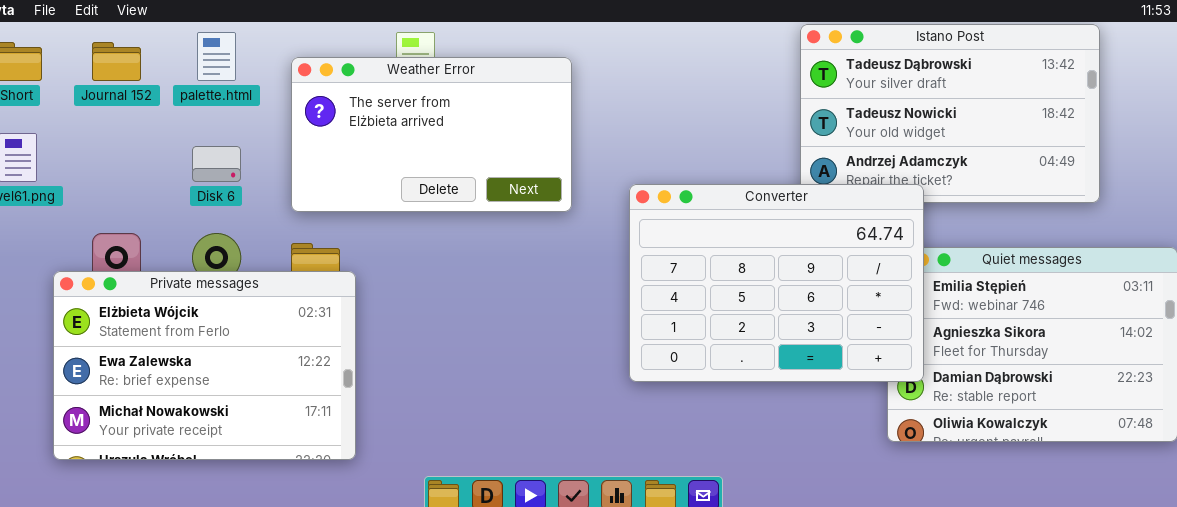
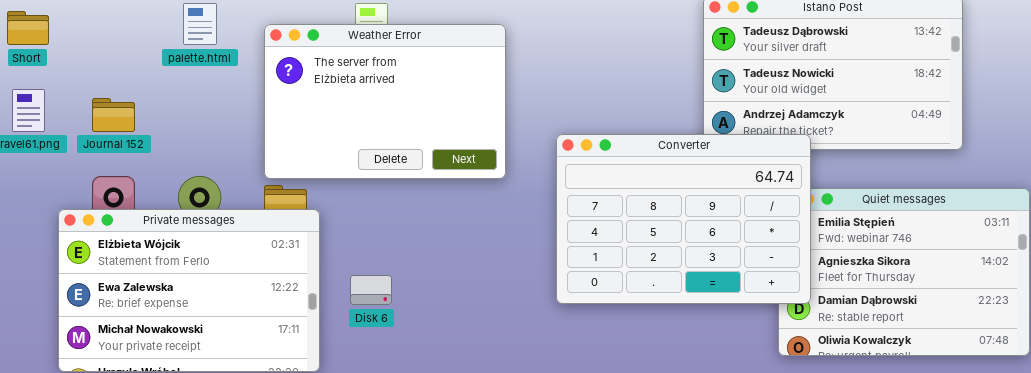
Journal 152: [92,42,141,81] -> [92,98,135,132], moved
Weather Error: [291,57,572,212] -> [264,24,506,179], resized
Disk 6: [192,146,241,182] -> [350,275,392,305], moved

